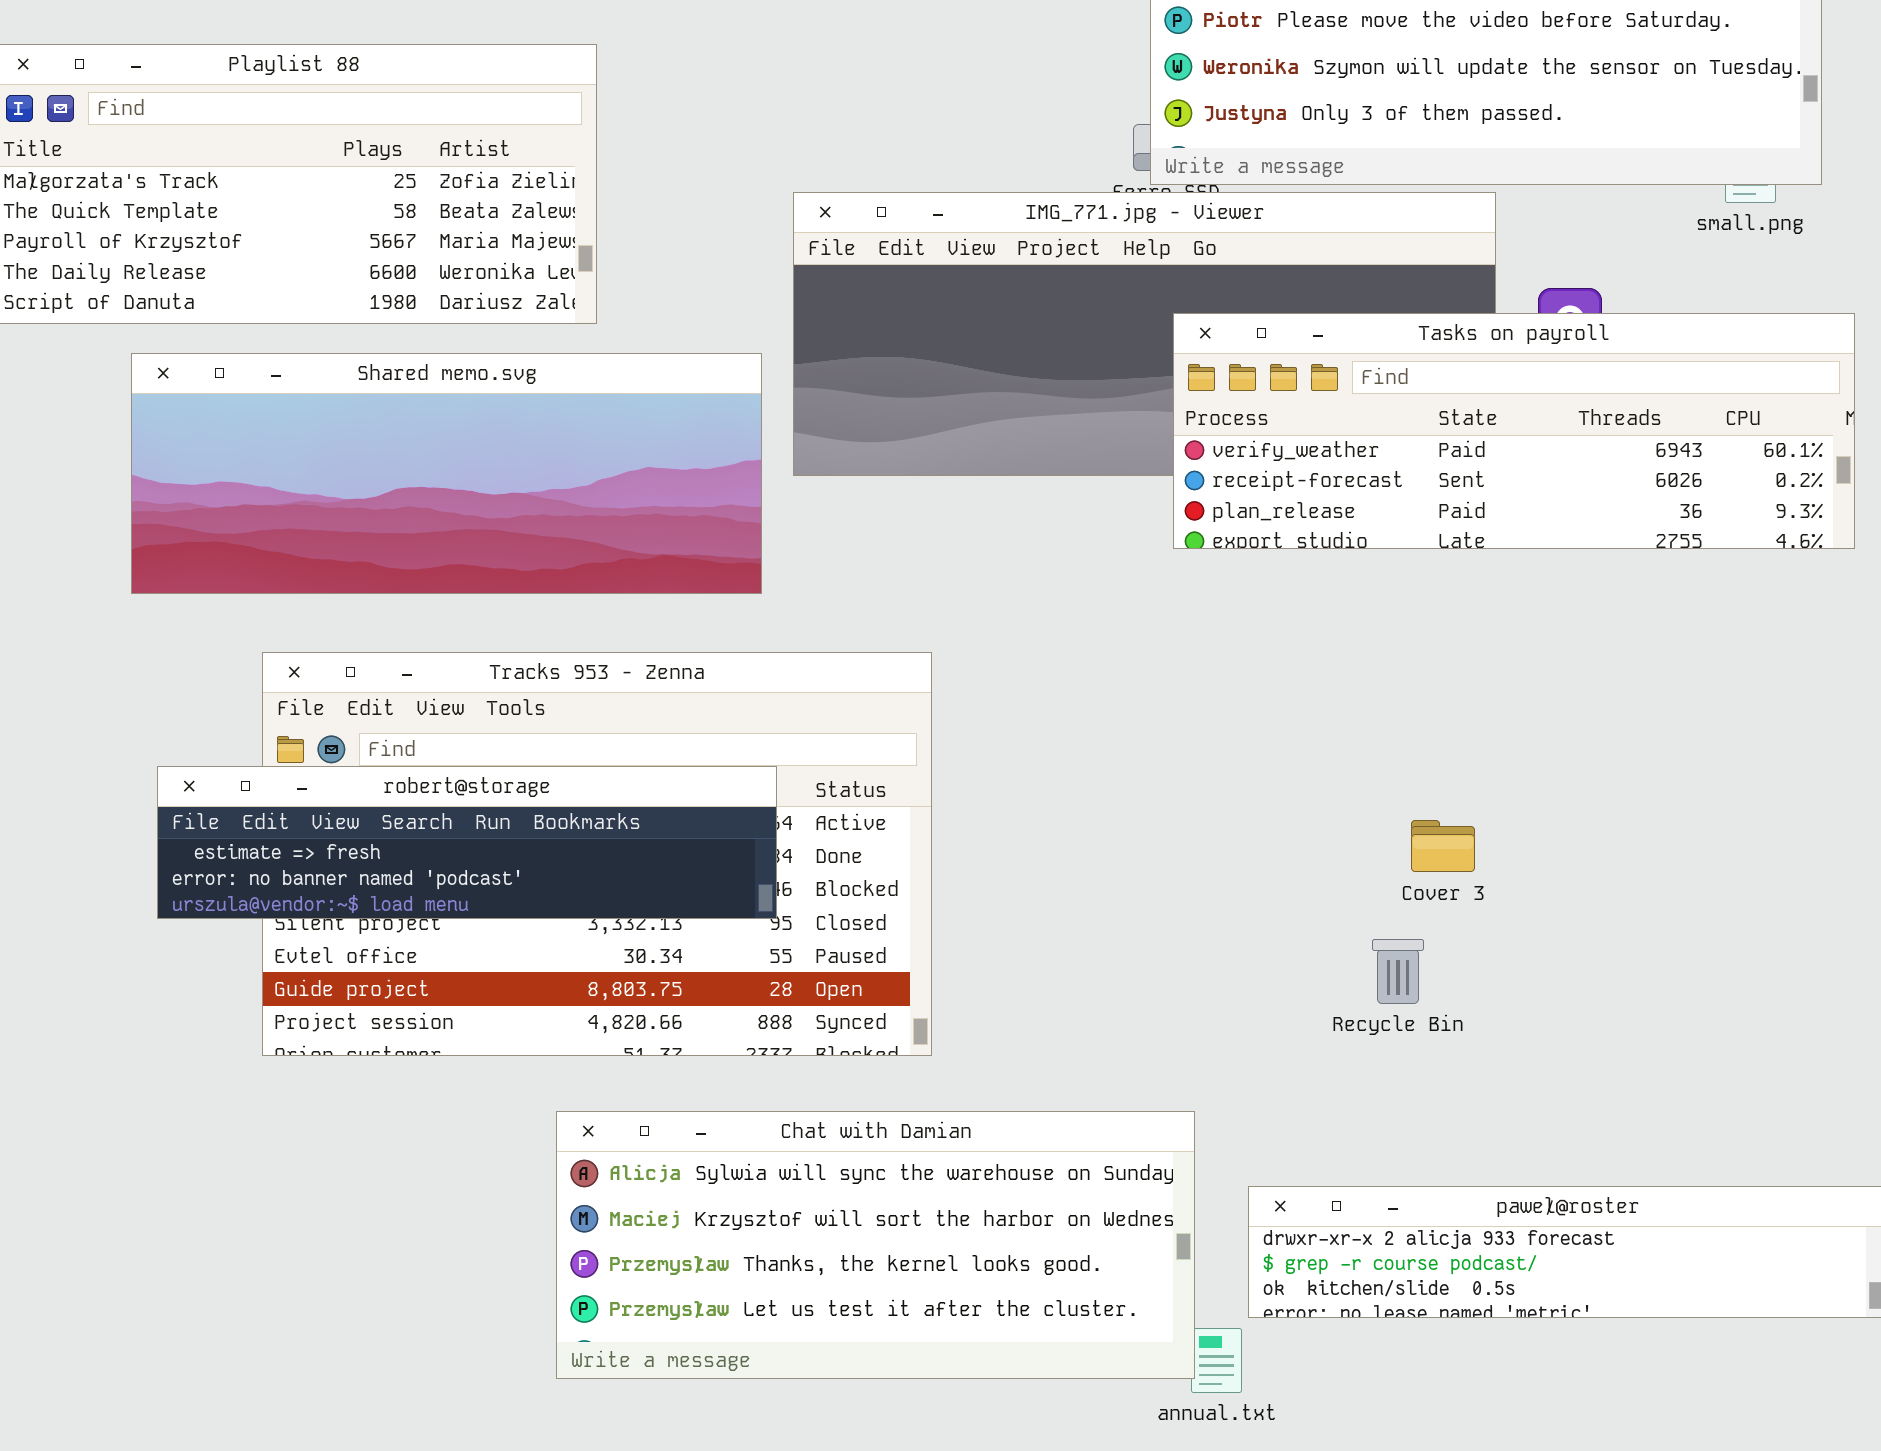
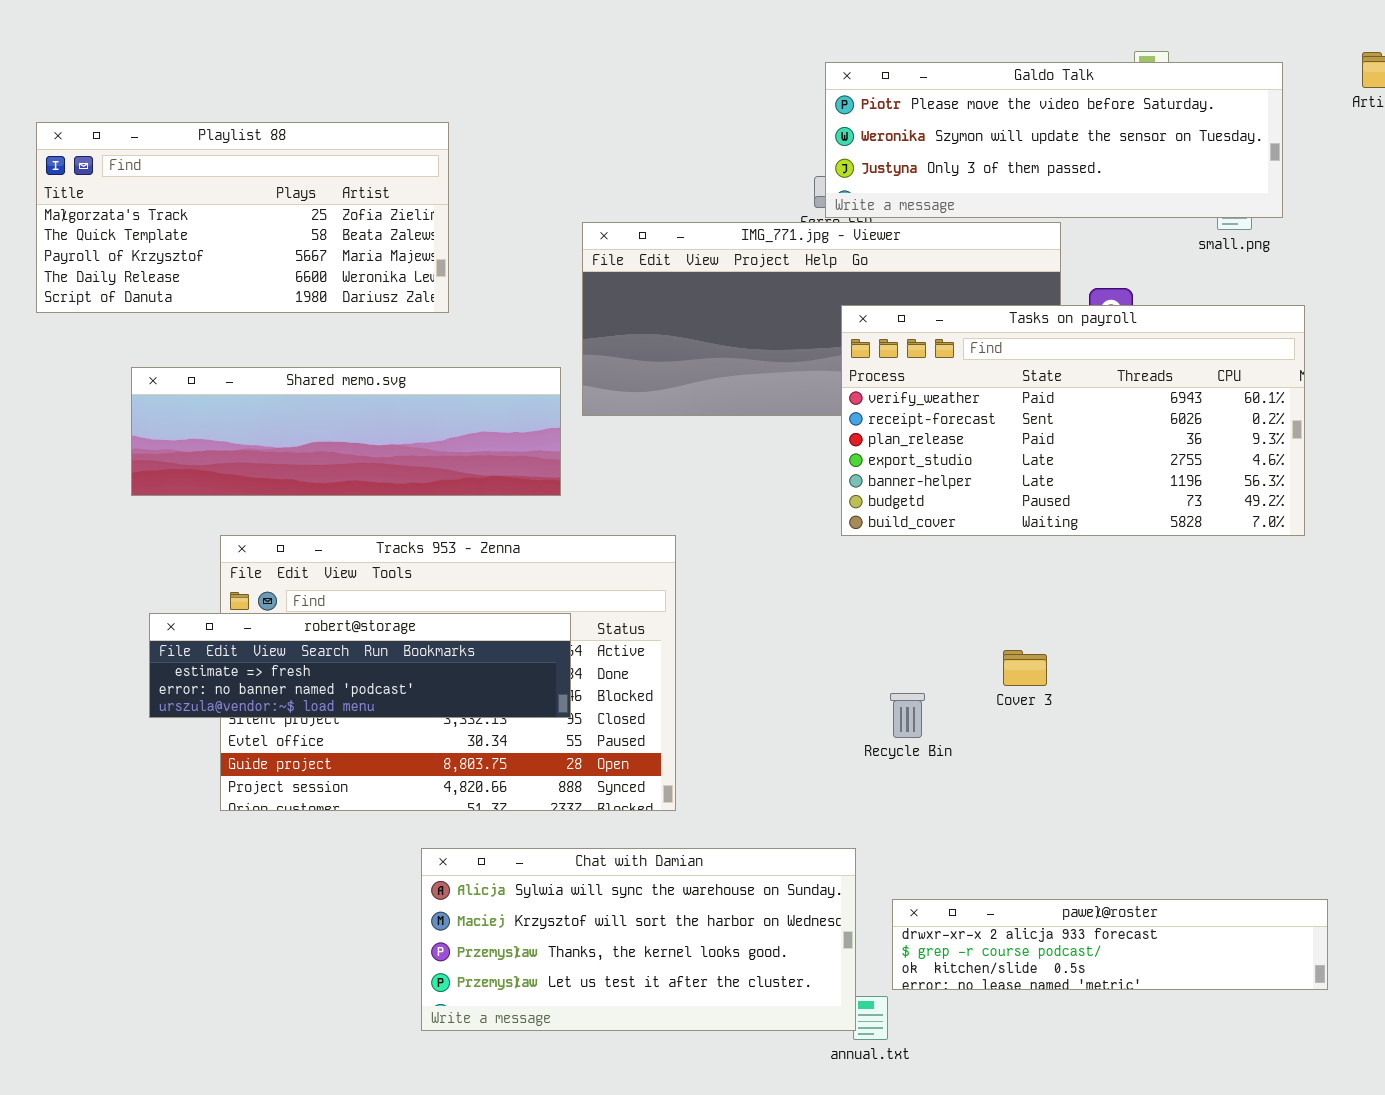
Tasks on payroll: [1173,313,1855,549] -> [841,305,1305,536], resized
Shared memo.svg: [131,353,762,594] -> [131,367,561,496], resized
Recycle Bin: [1372,939,1424,1004] -> [890,693,925,738], moved

